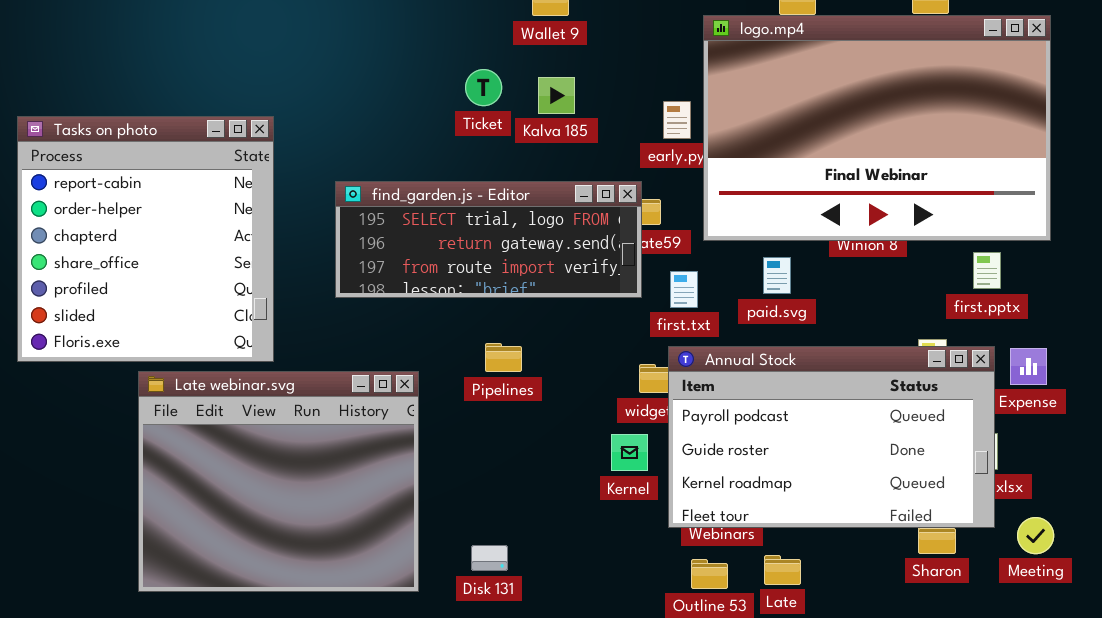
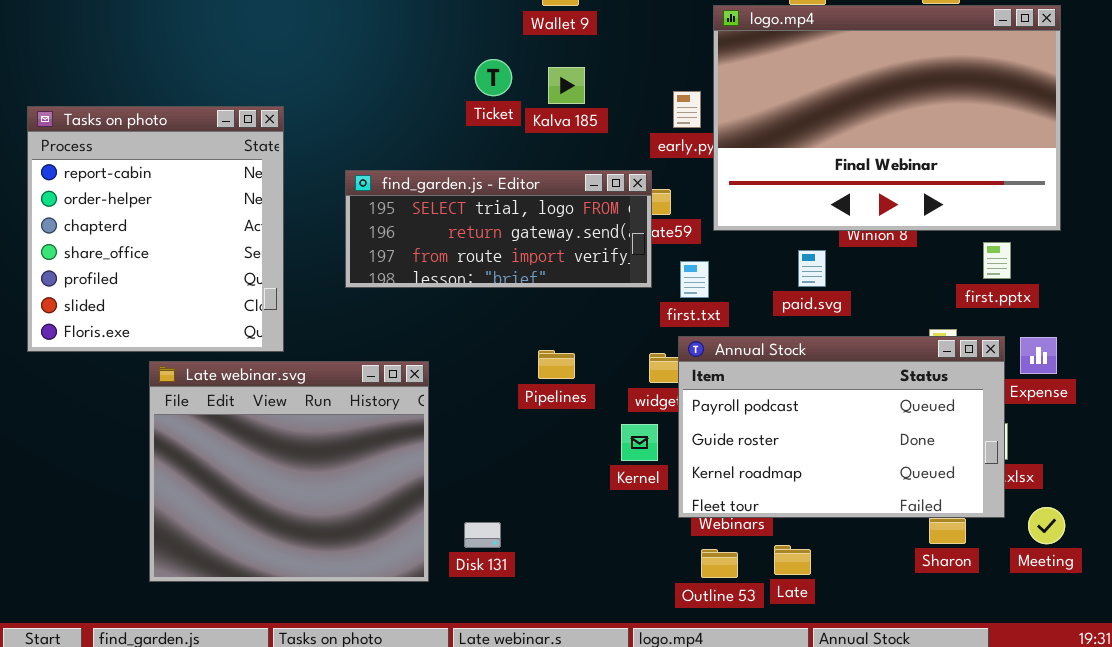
paid.svg: [763,257,791,294] -> [798,250,826,287], moved
Pipelines: [485,343,522,372] -> [538,350,575,379], moved
Disk 131: [471,545,508,571] -> [464,522,501,548], moved

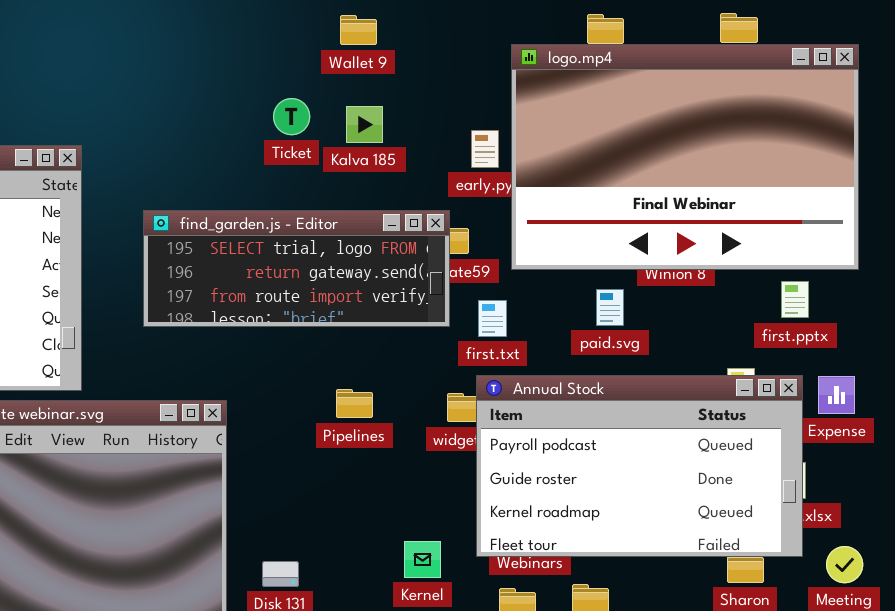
Kernel: [621,424,658,461] -> [404,541,441,578], moved

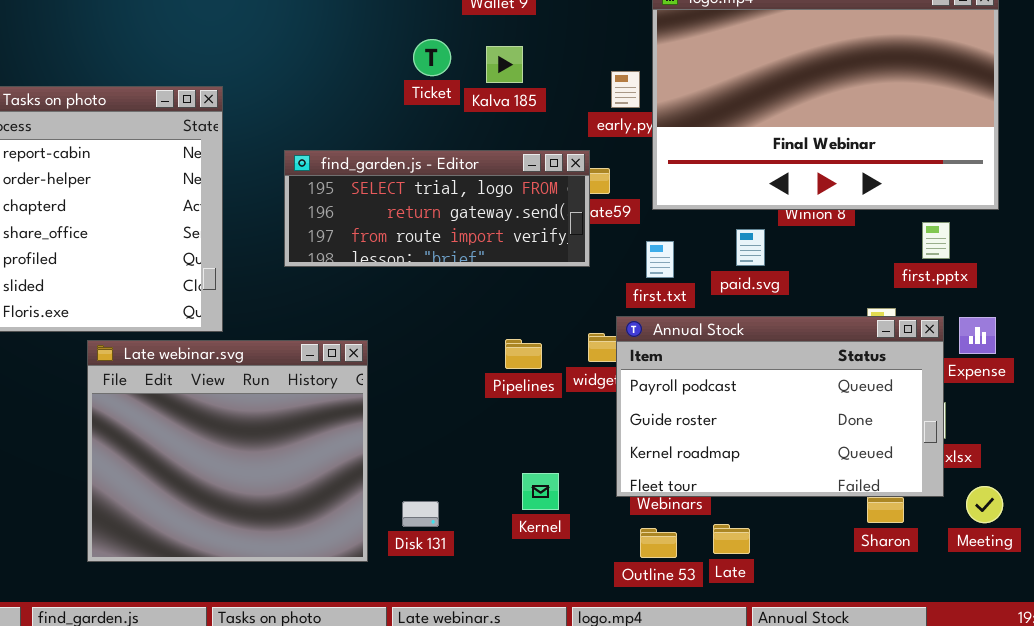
first.txt: [478,300,507,337] -> [646,241,674,278], moved
Pipelines: [336,389,373,418] -> [505,339,542,369], moved
Kernel: [404,541,441,578] -> [522,473,559,510], moved

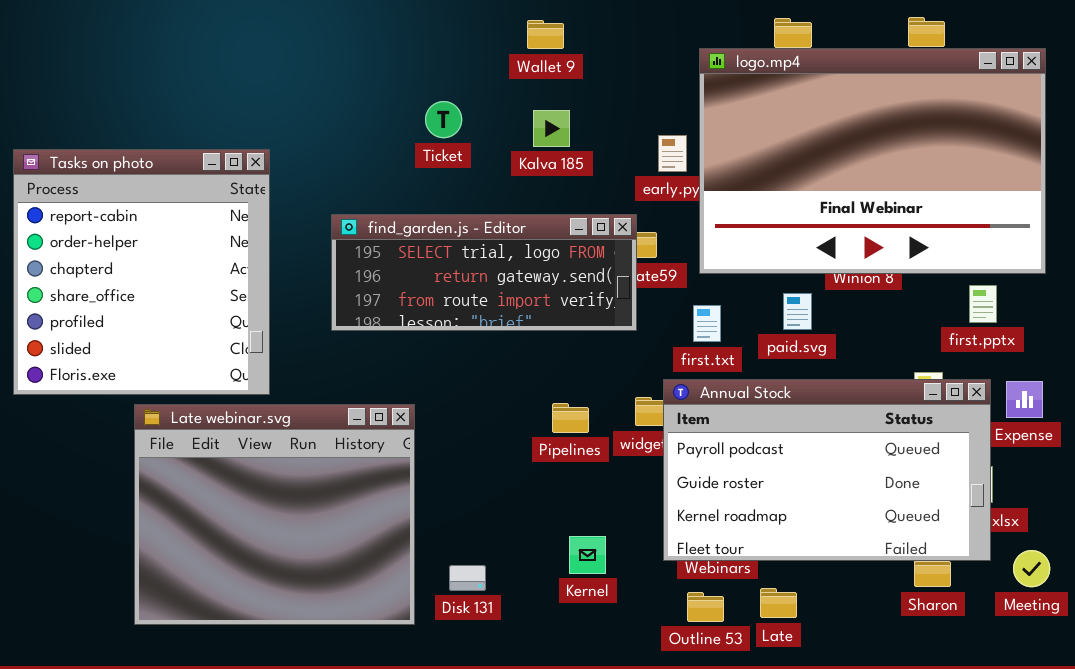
Ticket: [413,39,451,76] -> [425,101,462,138], moved

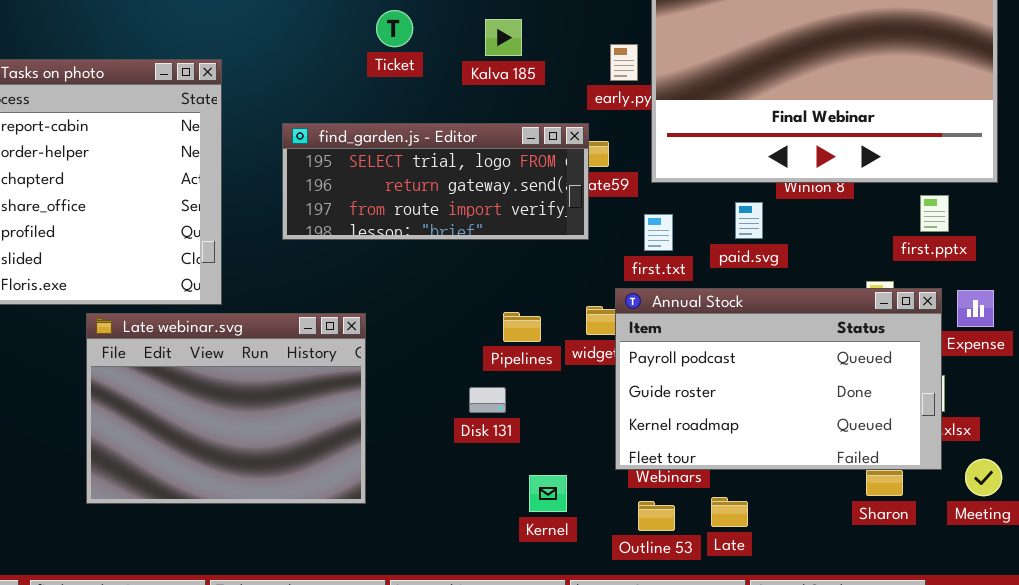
Late webinar.svg: [134,404,415,625] -> [86,313,366,504], resized
Kernel: [569,536,606,574] -> [529,475,567,512], moved
Disk 131: [449,565,486,591] -> [469,387,506,413], moved

